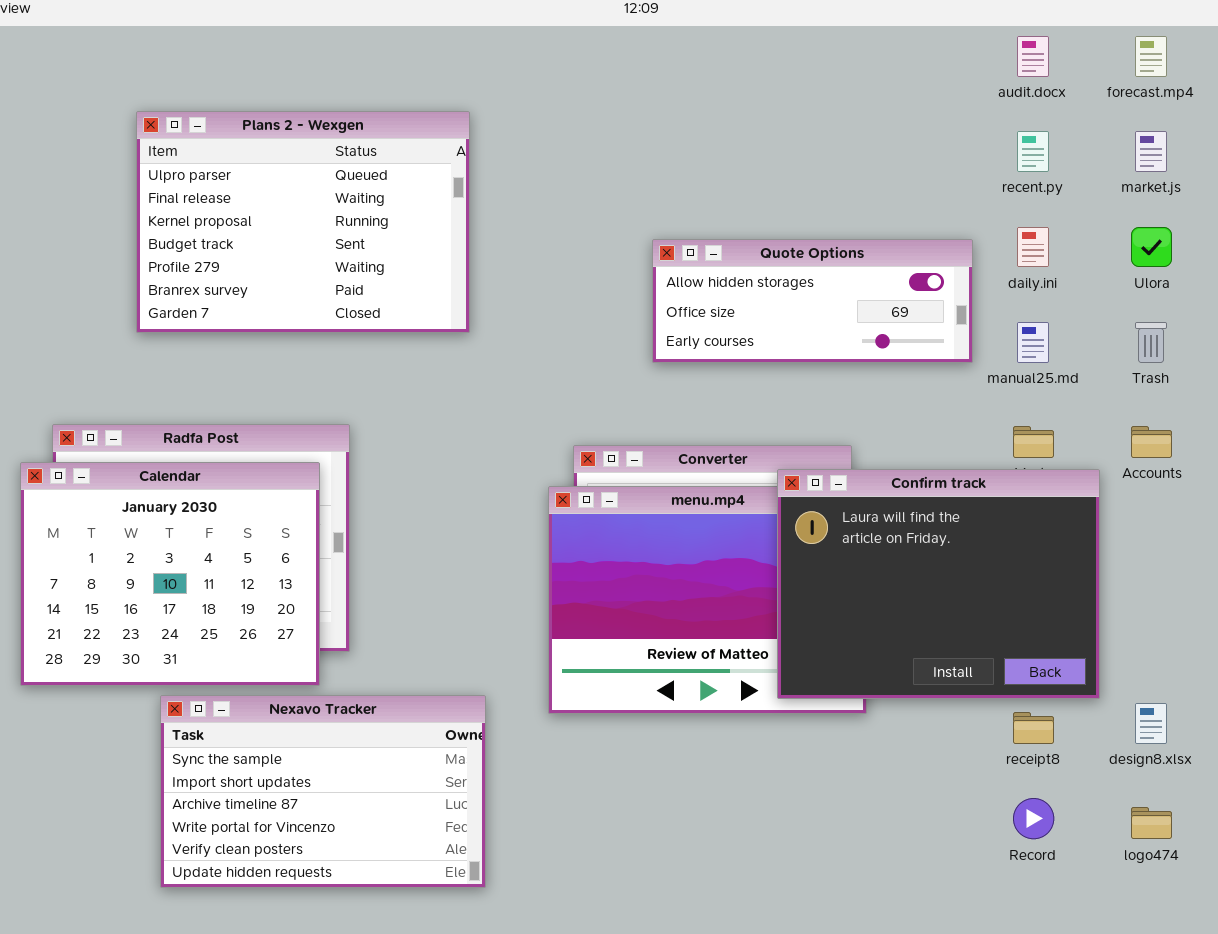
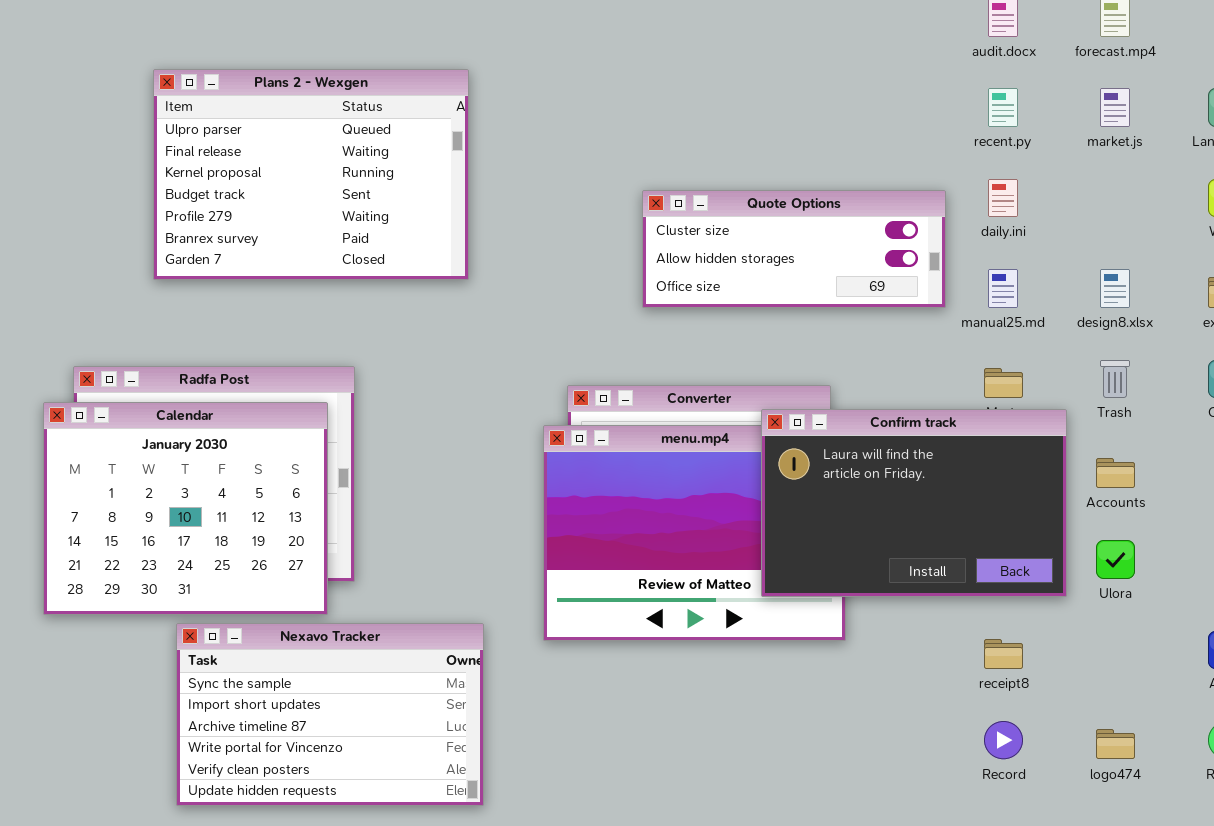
Ulora: [1131,227,1172,267] -> [1096,540,1135,579], moved
Quote Options: [652,239,973,363] -> [642,190,946,308], scrolled up 1 row
Trash: [1135,322,1167,363] -> [1100,360,1130,398], moved
Accounts: [1131,426,1172,458] -> [1096,458,1135,488], moved
Confirm track: [777,469,1100,699] -> [761,409,1067,597], resized
design8.xlsx: [1135,703,1167,744] -> [1100,269,1130,308], moved

